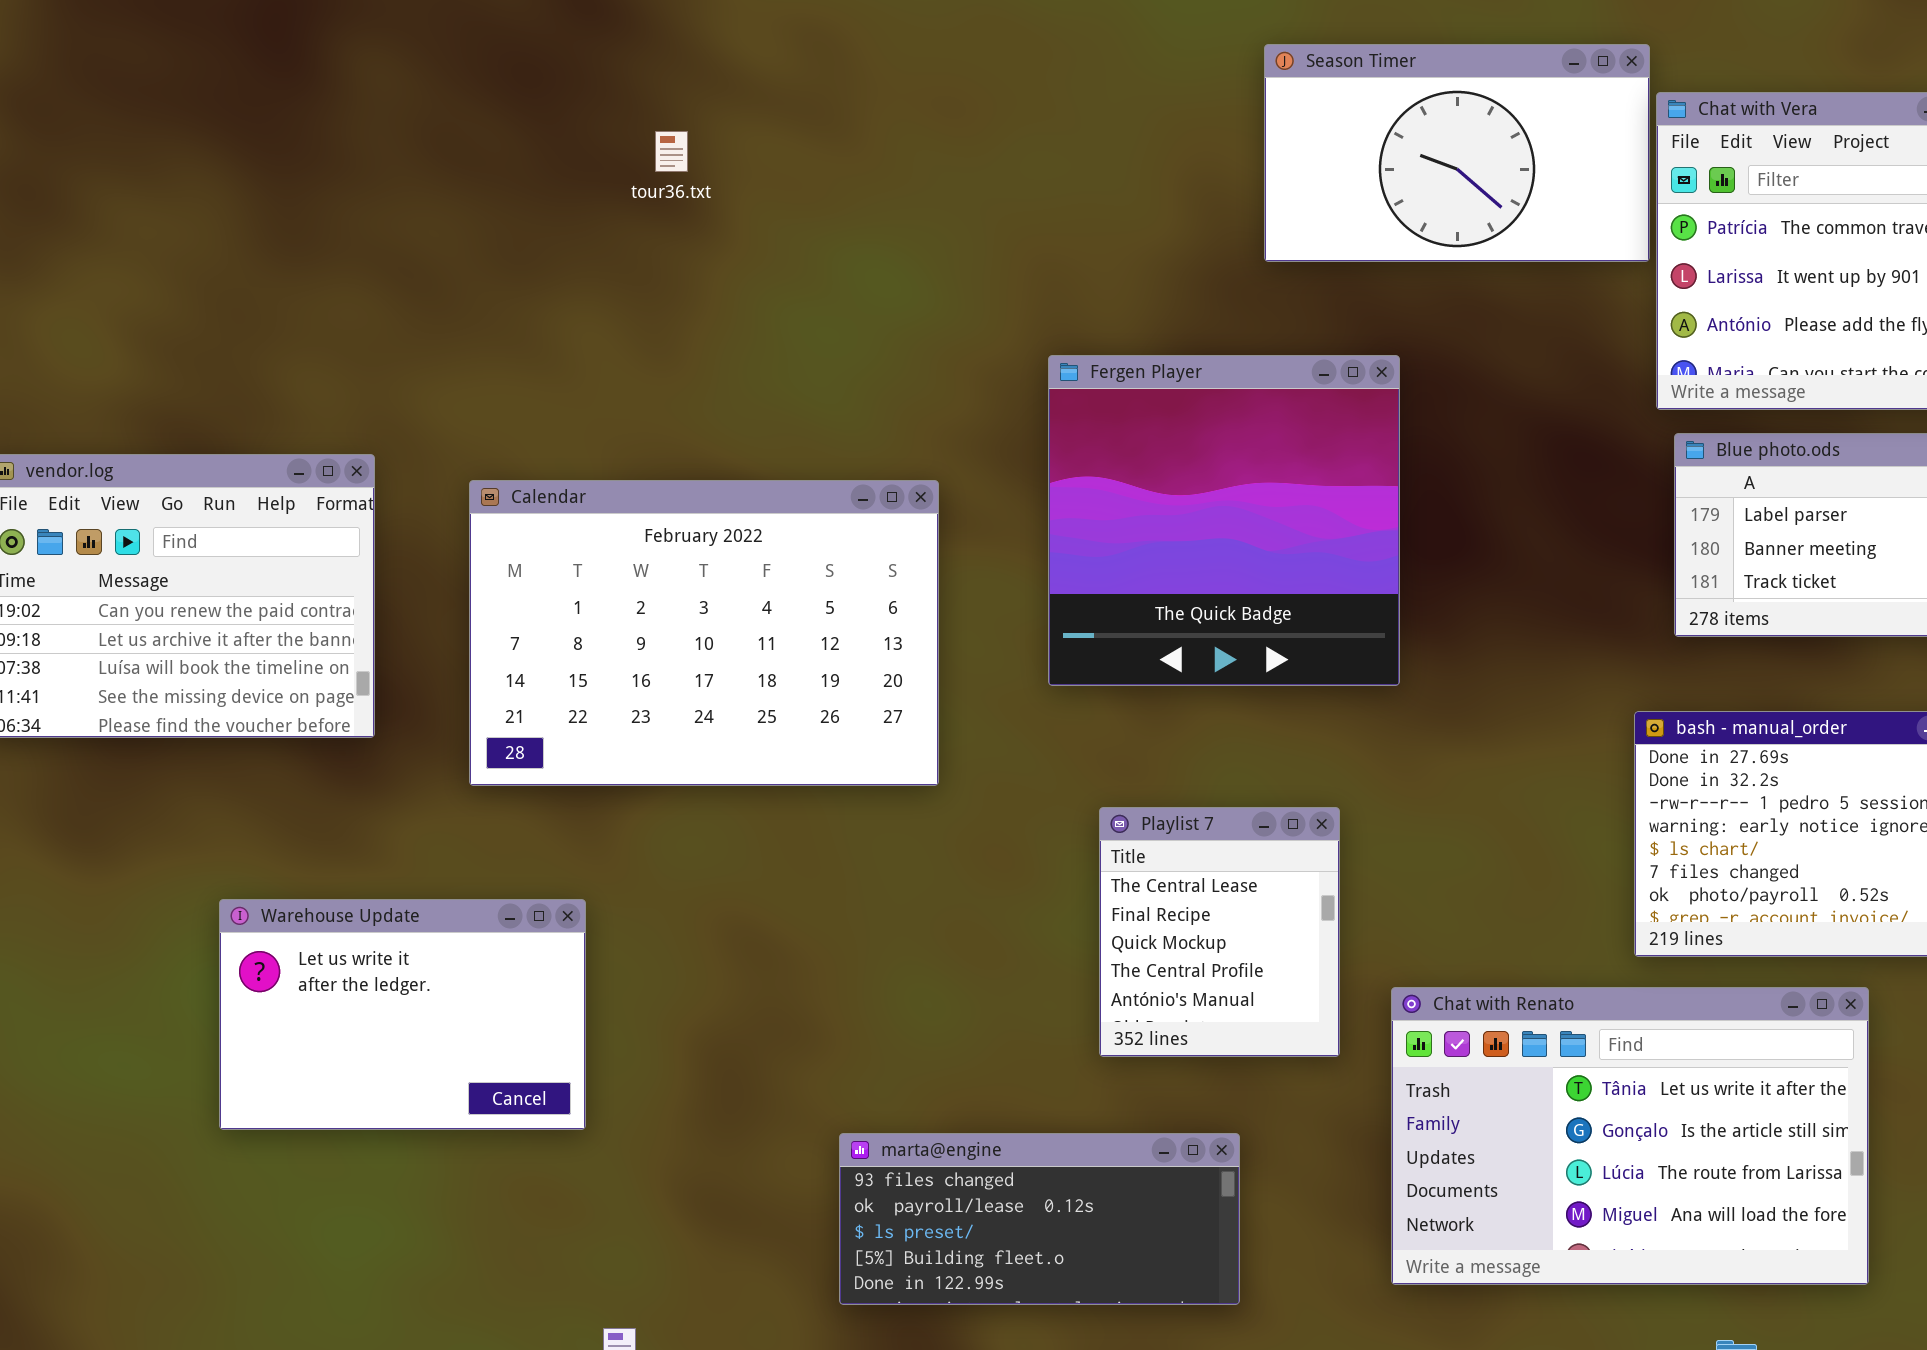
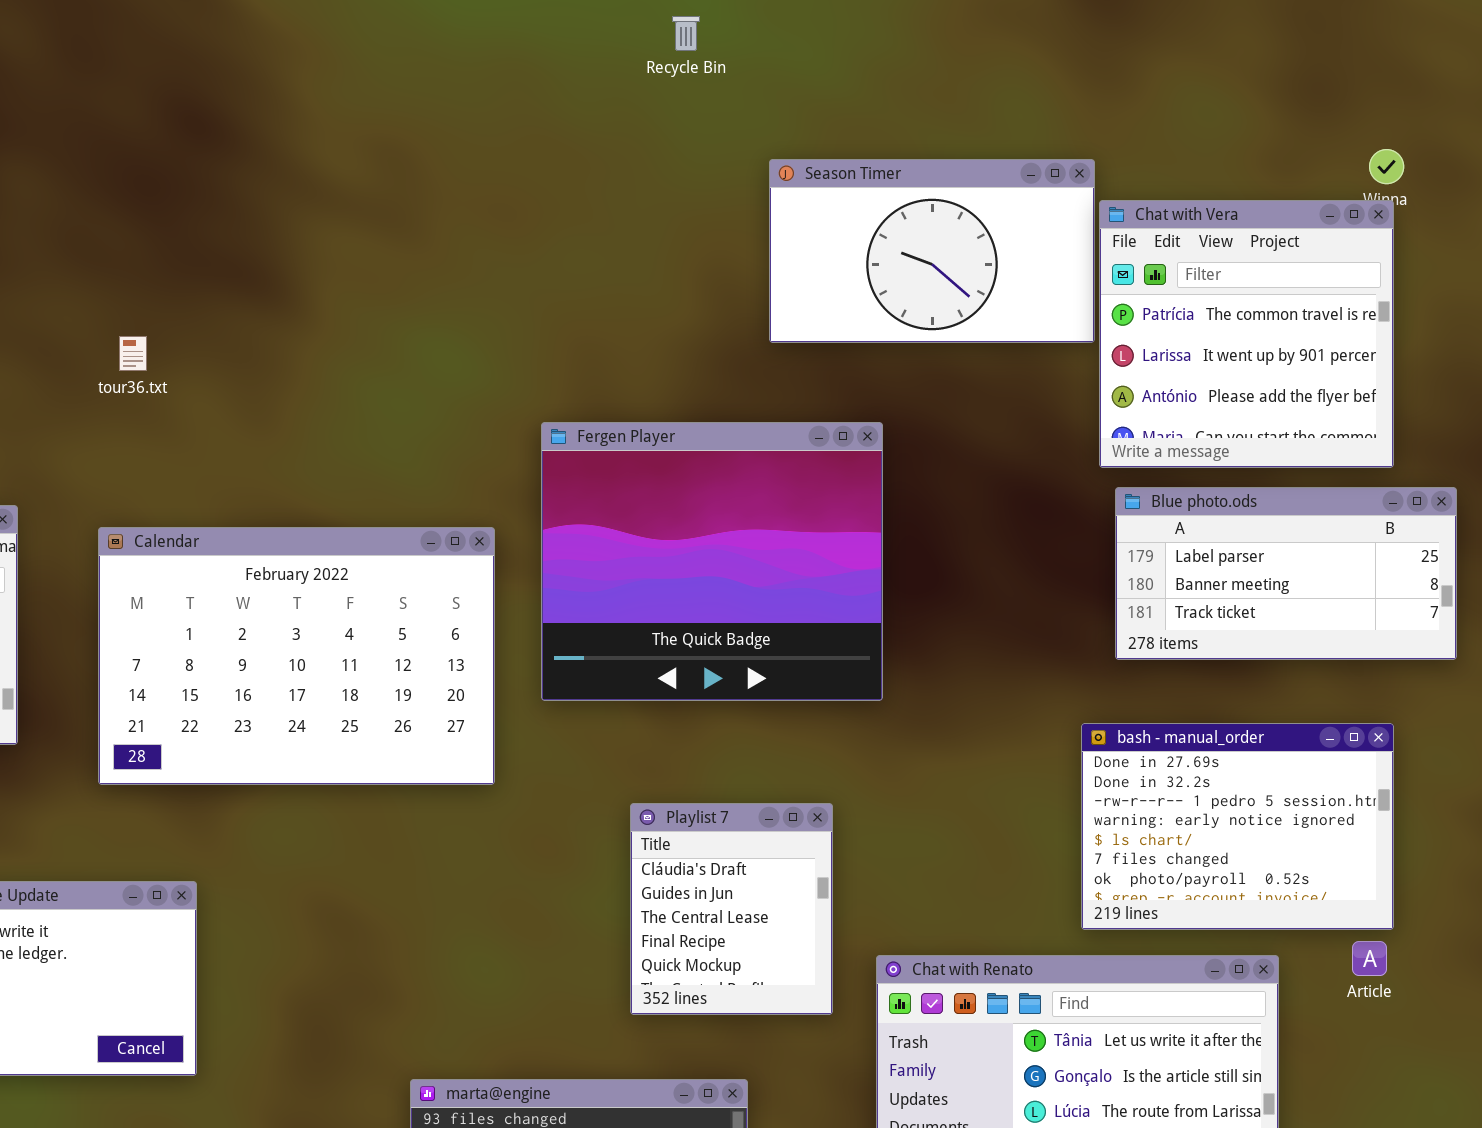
tour36.txt: [655,131,688,172] -> [119,336,147,371], moved
Fergen Player: [1048,355,1400,686] -> [541,422,883,701], resized
Playlist 7: [1099,807,1340,1057] -> [630,803,833,1015], scrolled up 2 rows

